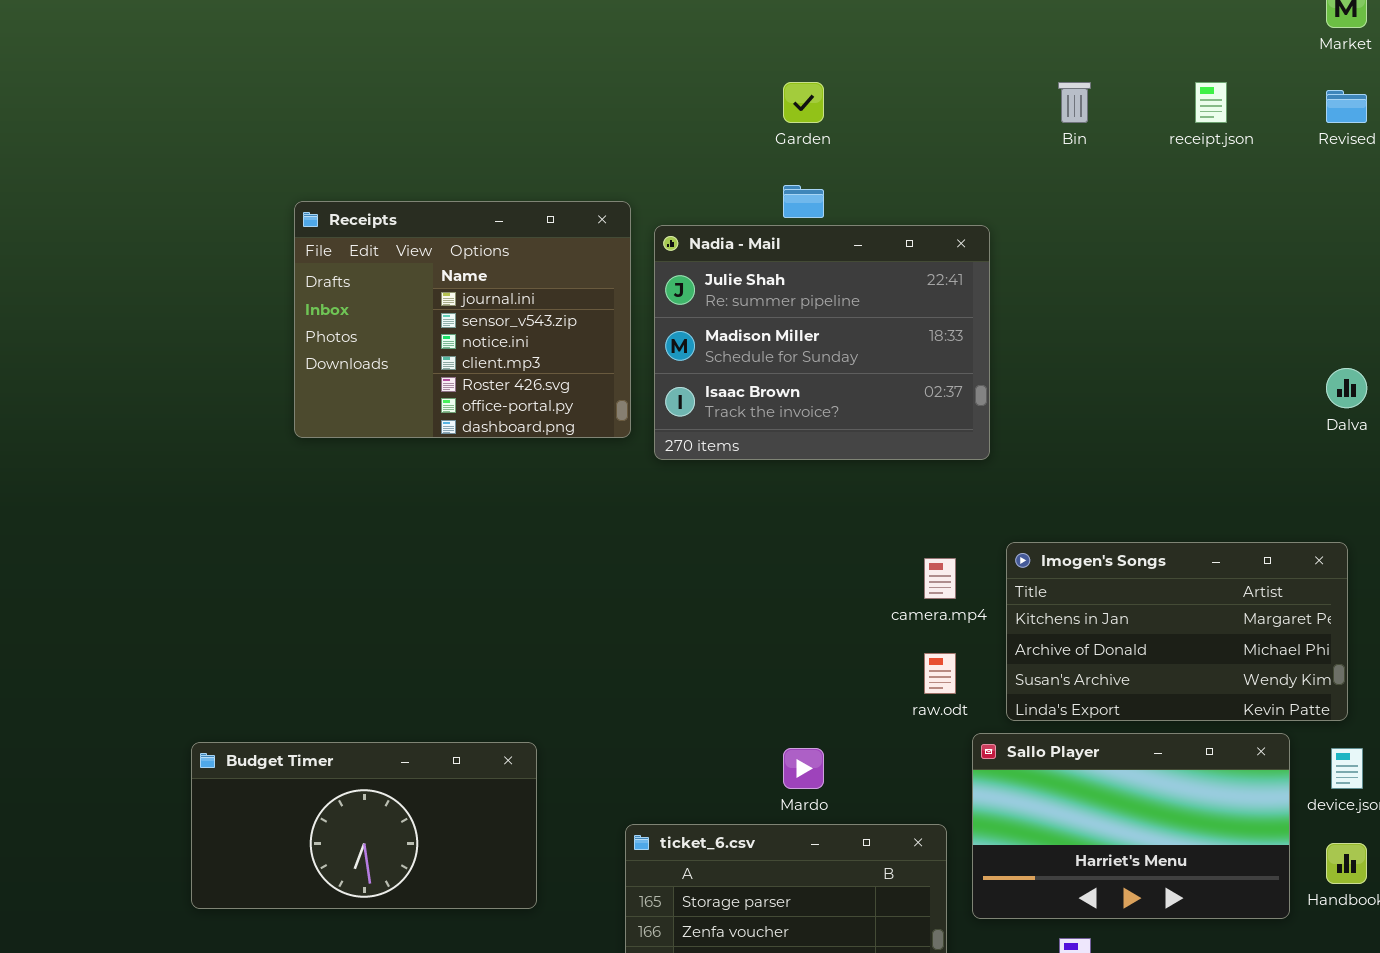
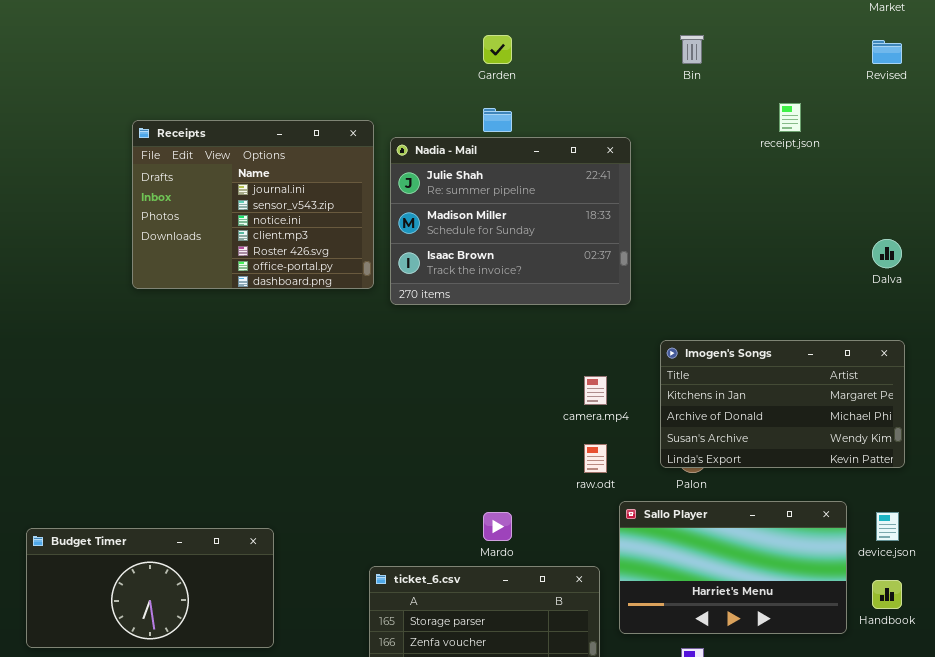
receipt.json: [1195,82,1227,123] -> [779,103,801,132], moved
Imogen's Songs: [1006,542,1348,721] -> [660,340,905,468], moved
Budget Timer: [191,742,537,909] -> [26,528,274,648], moved

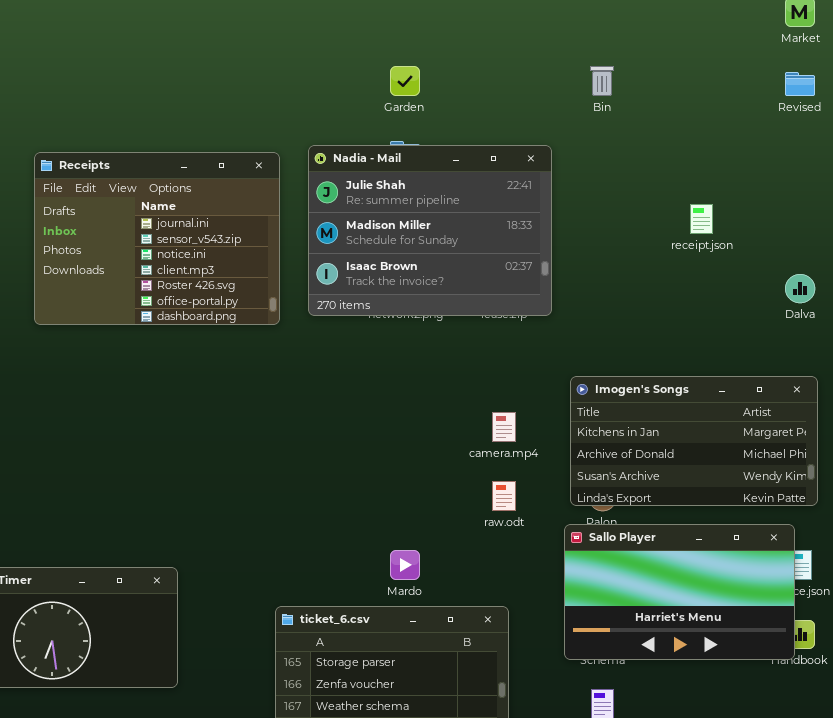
receipt.json: [779,103,801,132] -> [690,204,713,234], moved
Nadia - Mail: [390,137,631,305] -> [308,145,552,316], moved
Sallo Player: [619,501,847,634] -> [564,524,795,660], moved

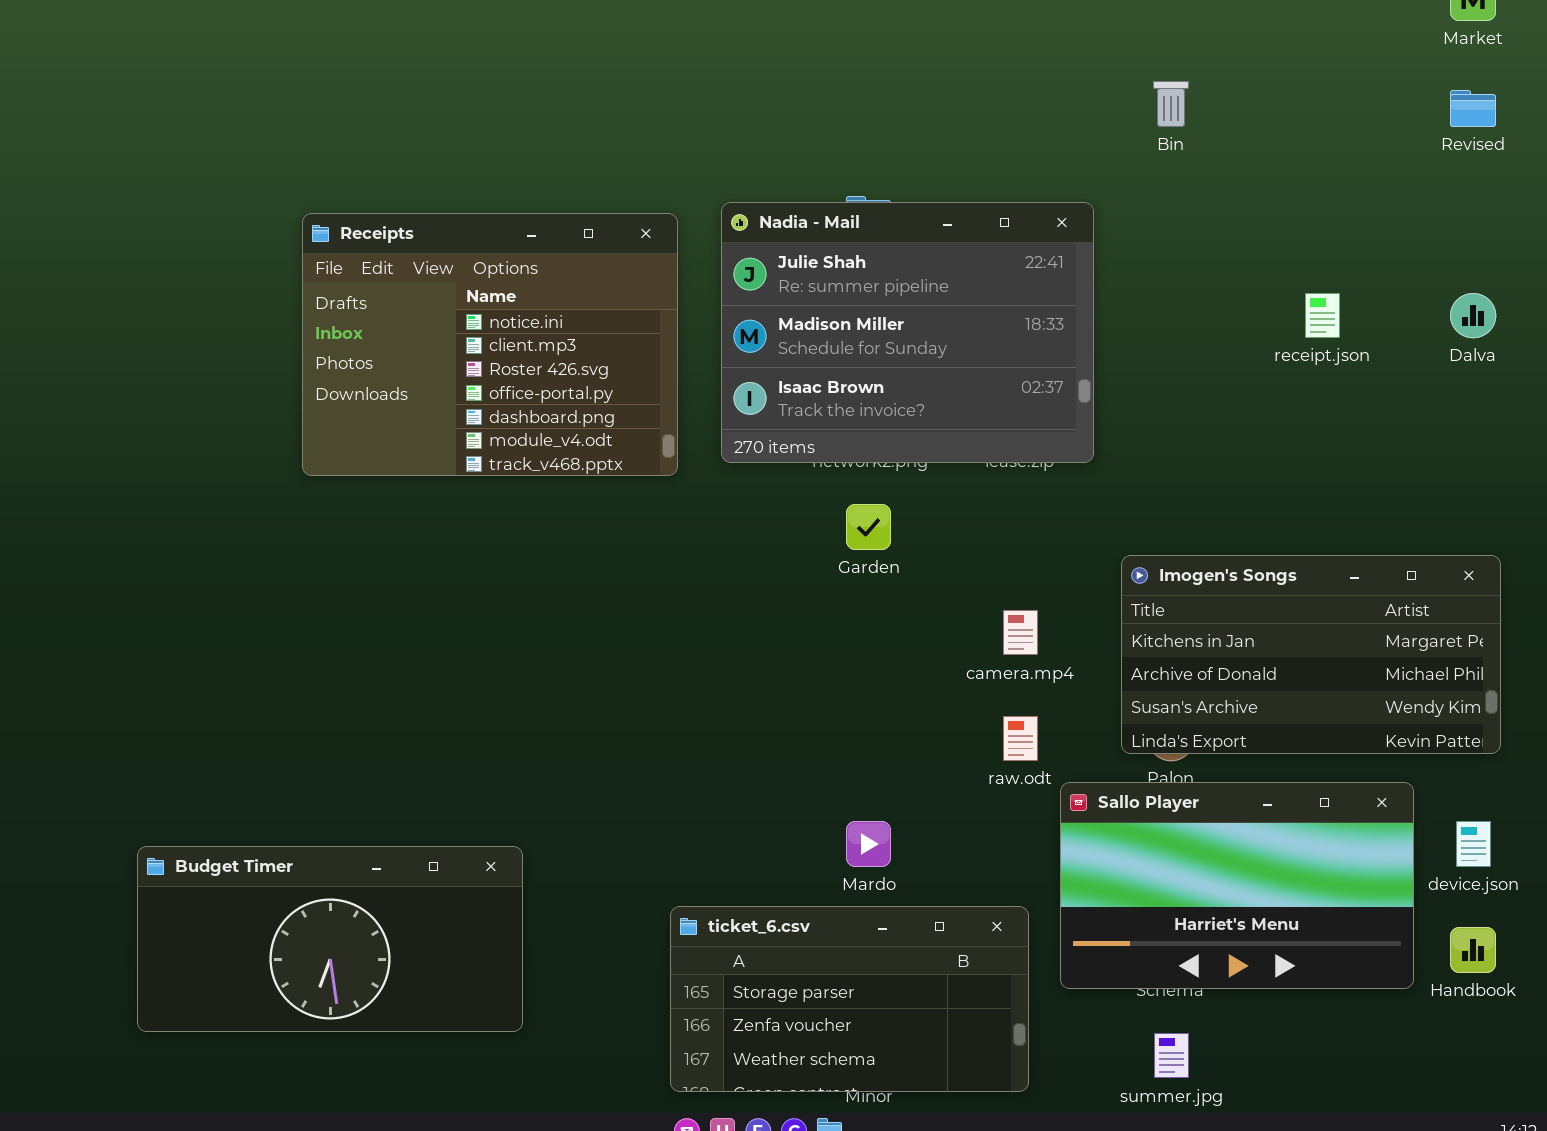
Garden: [390,66,420,96] -> [846,504,891,550], moved
Receipts: [34,152,280,325] -> [302,213,678,476], scrolled down 2 rows
Dalva: [785,274,815,303] -> [1450,293,1496,338], moved
Sallo Player: [564,524,795,660] -> [1060,782,1414,989], moved

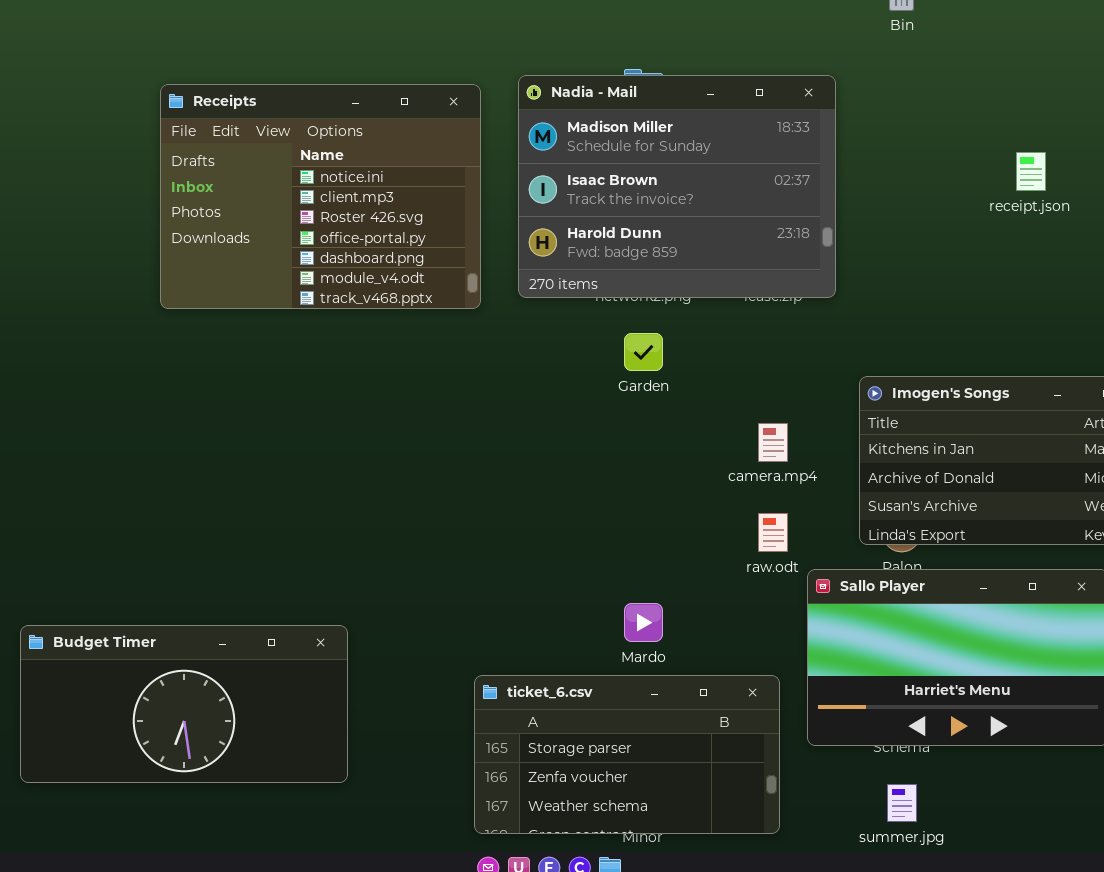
Nadia - Mail: [721,202,1094,463] -> [518,75,836,298], scrolled down 1 row

